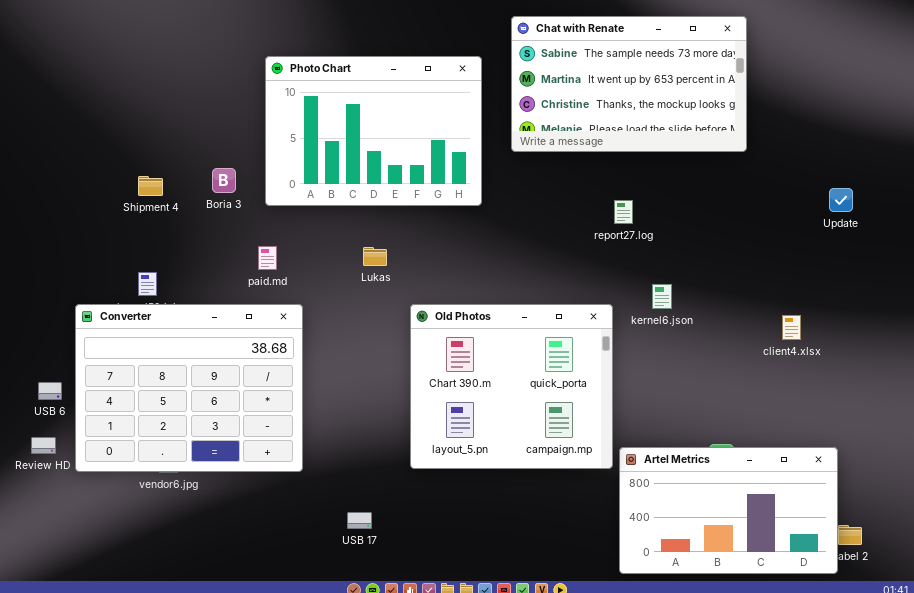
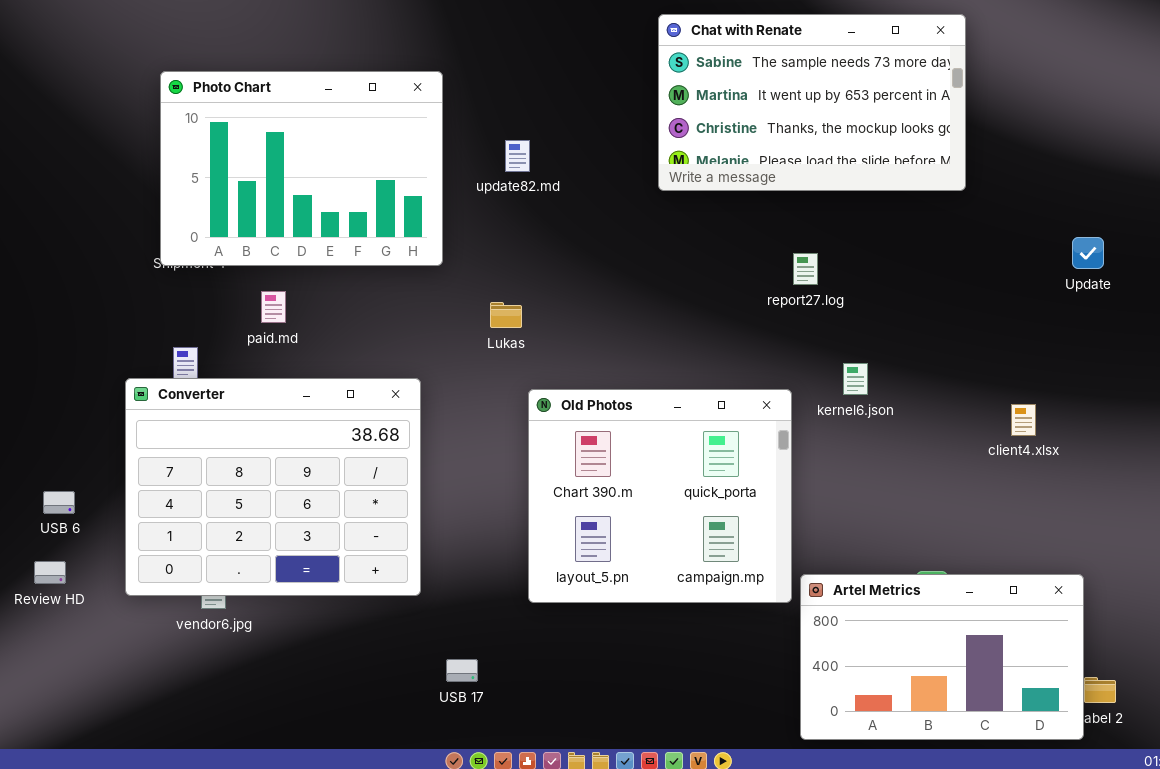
Photo Chart: [265,56,482,206] -> [160,71,443,266], moved
paid.md: [258,246,277,270] -> [261,291,286,323], moved
Lukas: [363,247,387,266] -> [490,302,522,328], moved
Converter: [75,304,303,472] -> [125,378,421,596], moved

